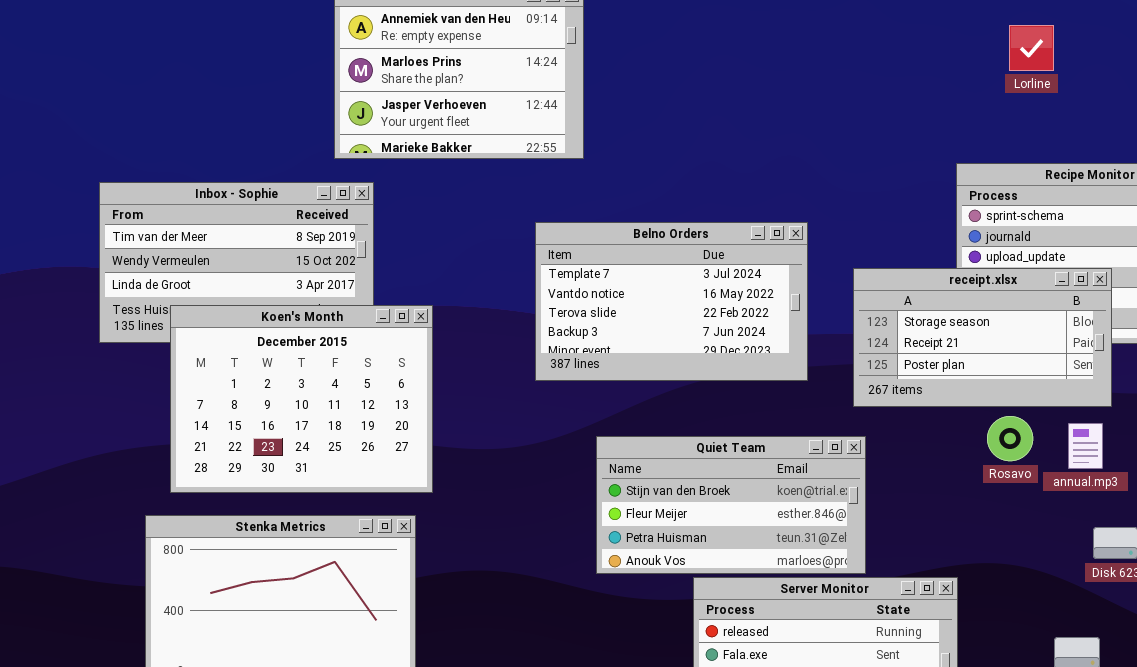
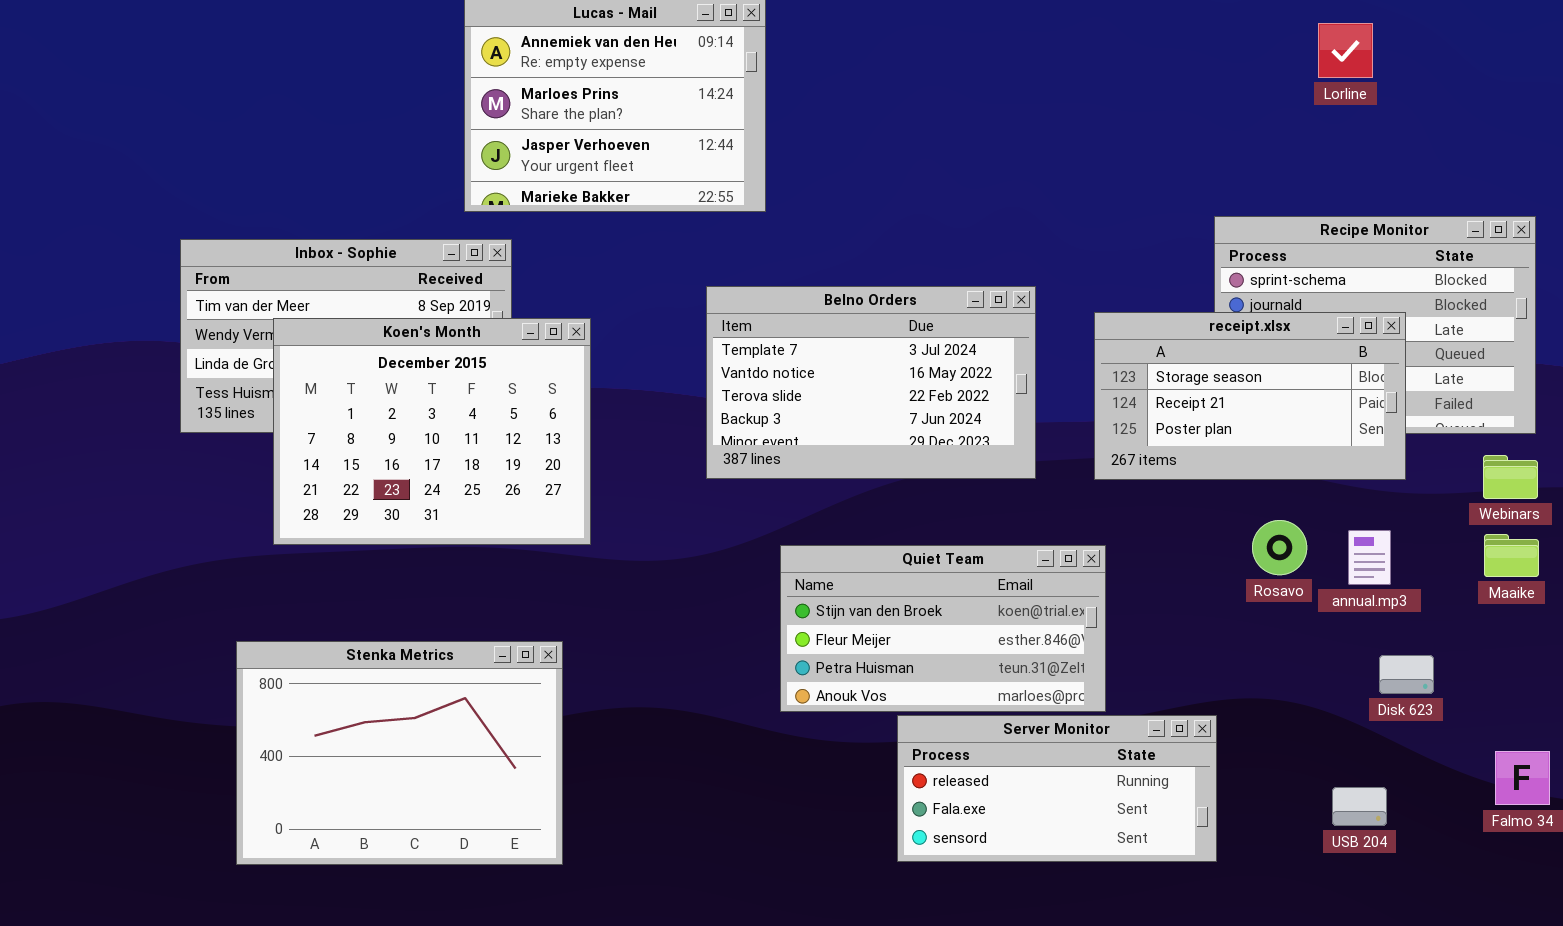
Lorline: [1009,25,1054,71] -> [1318,23,1373,78], moved
receipt.xlsx: [853,268,1112,407] -> [1094,312,1406,480], moved
Koen's Month: [170,305,433,493] -> [273,318,591,545], moved

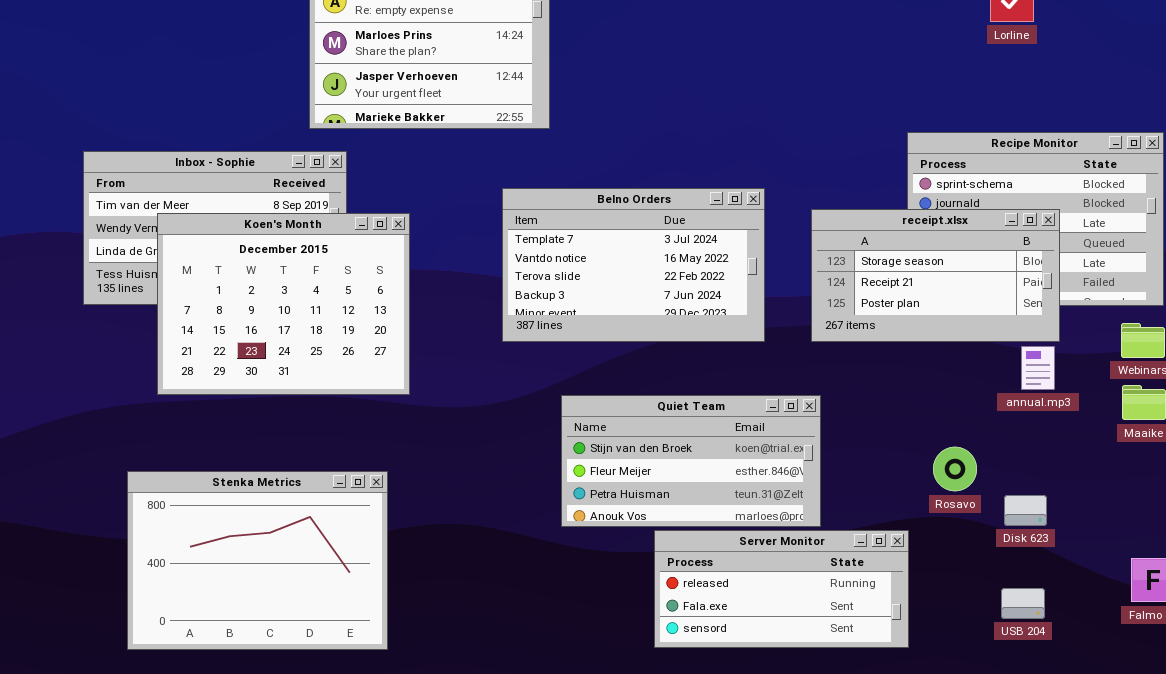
Rosavo: [1252,520,1307,575] -> [933,447,977,491], moved
annual.mp3: [1348,530,1391,585] -> [1021,346,1055,390], moved
Disk 623: [1379,655,1434,694] -> [1004,495,1047,526], moved

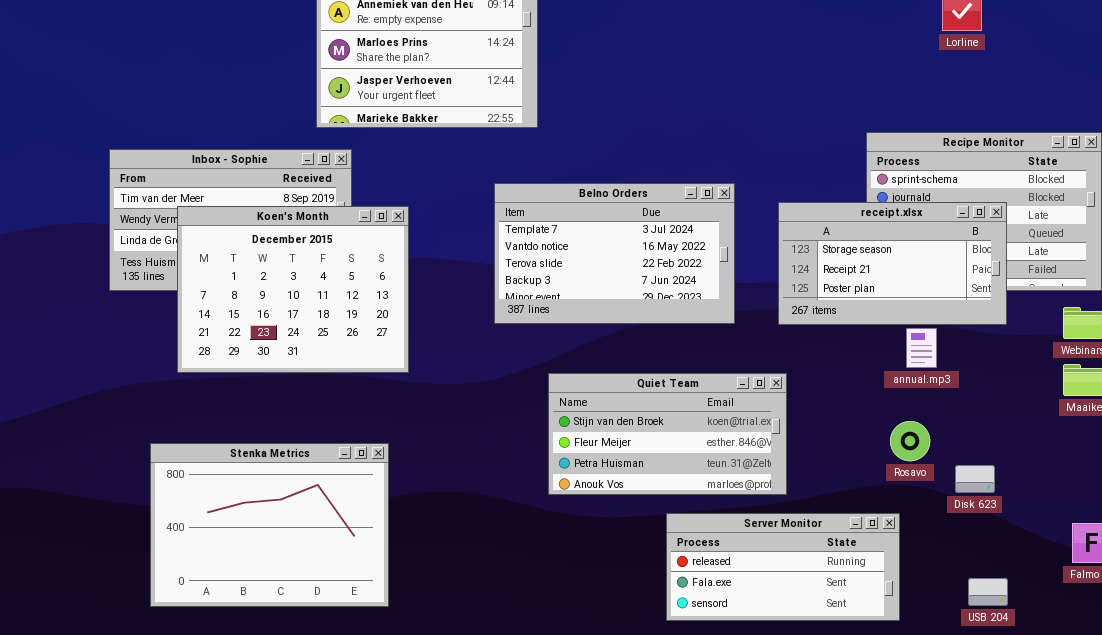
annual.mp3: [1021,346,1055,390] -> [906,328,937,368], moved
Server Monitor: [654,530,909,648] -> [666,513,900,621], moved
USB 204: [1001,588,1045,619] -> [968,578,1008,606], moved

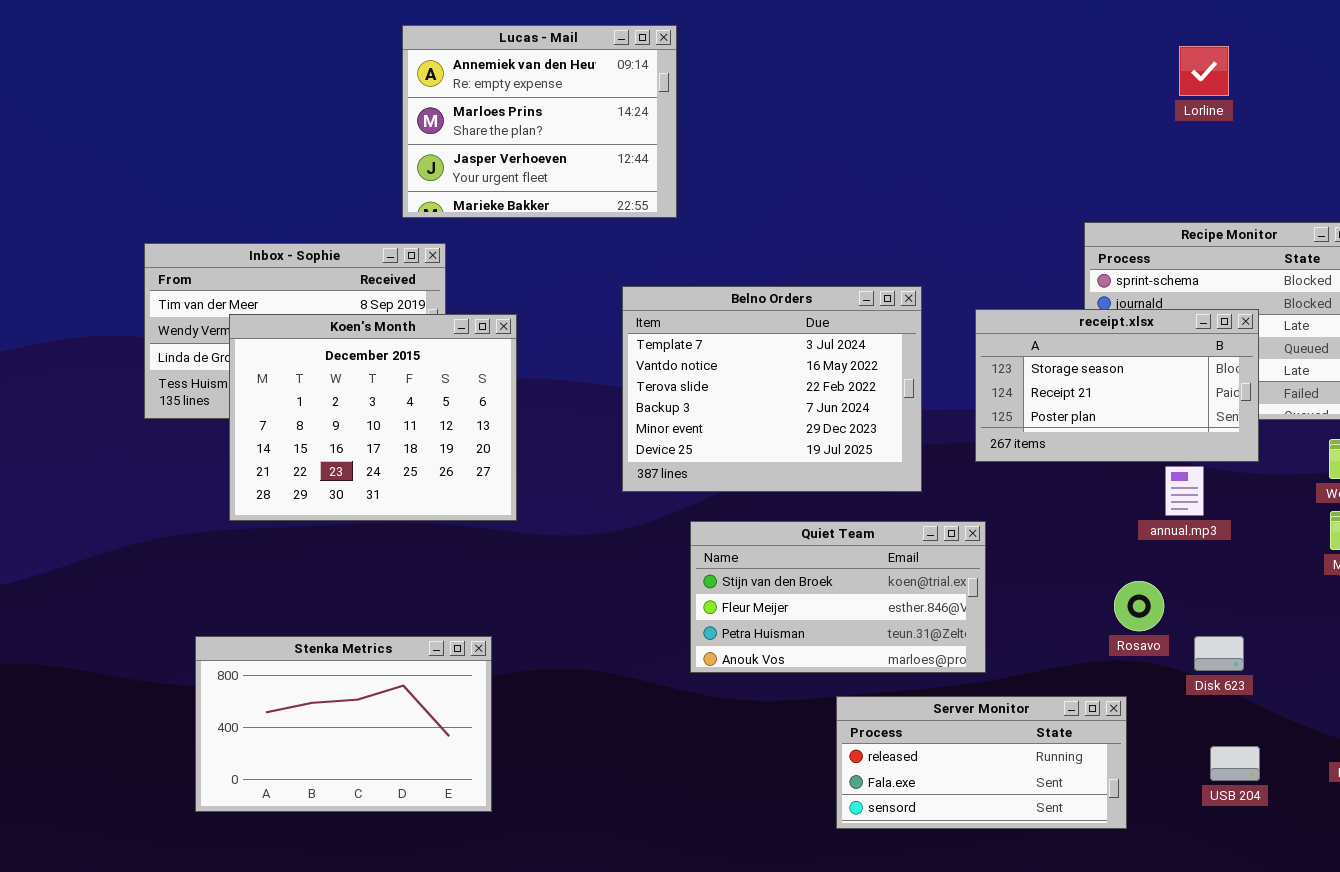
Belno Orders: [494,183,735,324] -> [622,286,922,492], resized
annual.mp3: [906,328,937,368] -> [1165,466,1204,516], moved
Stenka Metrics: [150,443,389,607] -> [195,636,492,812], resized
USB 204: [968,578,1008,606] -> [1210,746,1260,781], moved

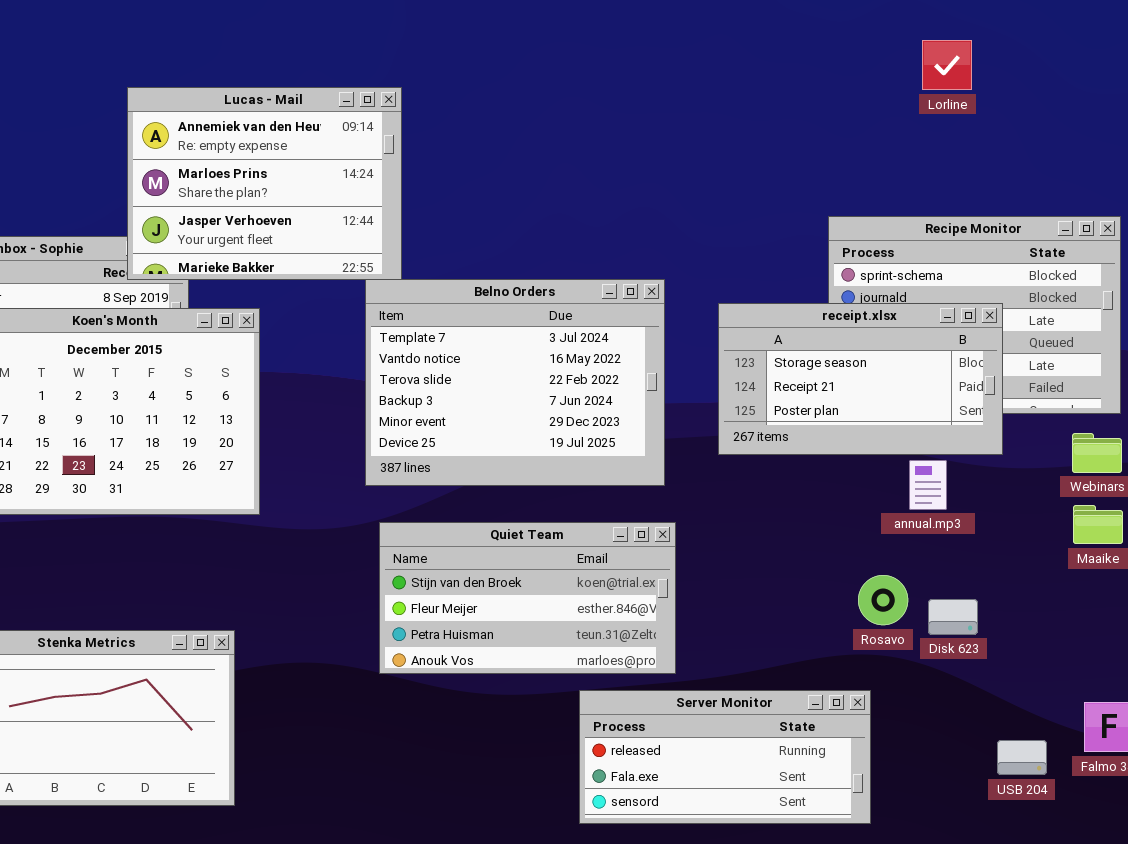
Lucas - Mail: [402,25,677,218] -> [127,87,402,280], moved
Quiet Team: [690,521,986,673] -> [379,522,676,674], moved
Disk 623: [1194,636,1244,671] -> [928,599,978,635], moved
USB 204: [1210,746,1260,781] -> [997,740,1047,775], moved

